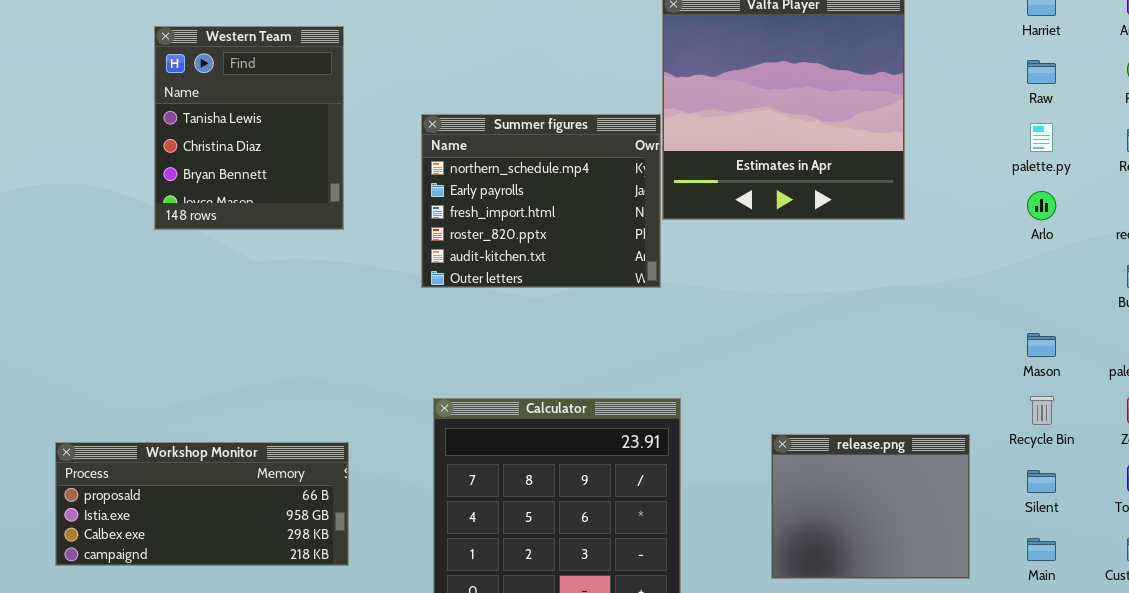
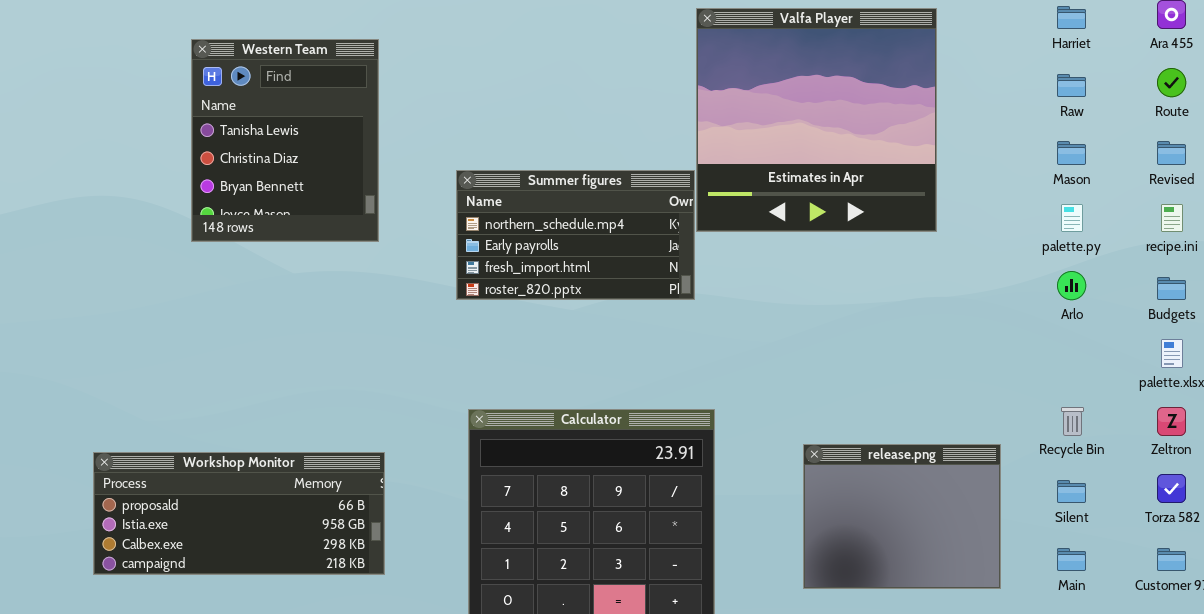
Summer figures: [421,114,661,288] -> [456,170,695,300], resized
palette.py: [1030,123,1053,152] -> [1061,204,1083,232], moved
Arlo: [1027,191,1056,220] -> [1057,271,1086,300], moved
Mason: [1027,333,1056,357] -> [1057,141,1086,165], moved

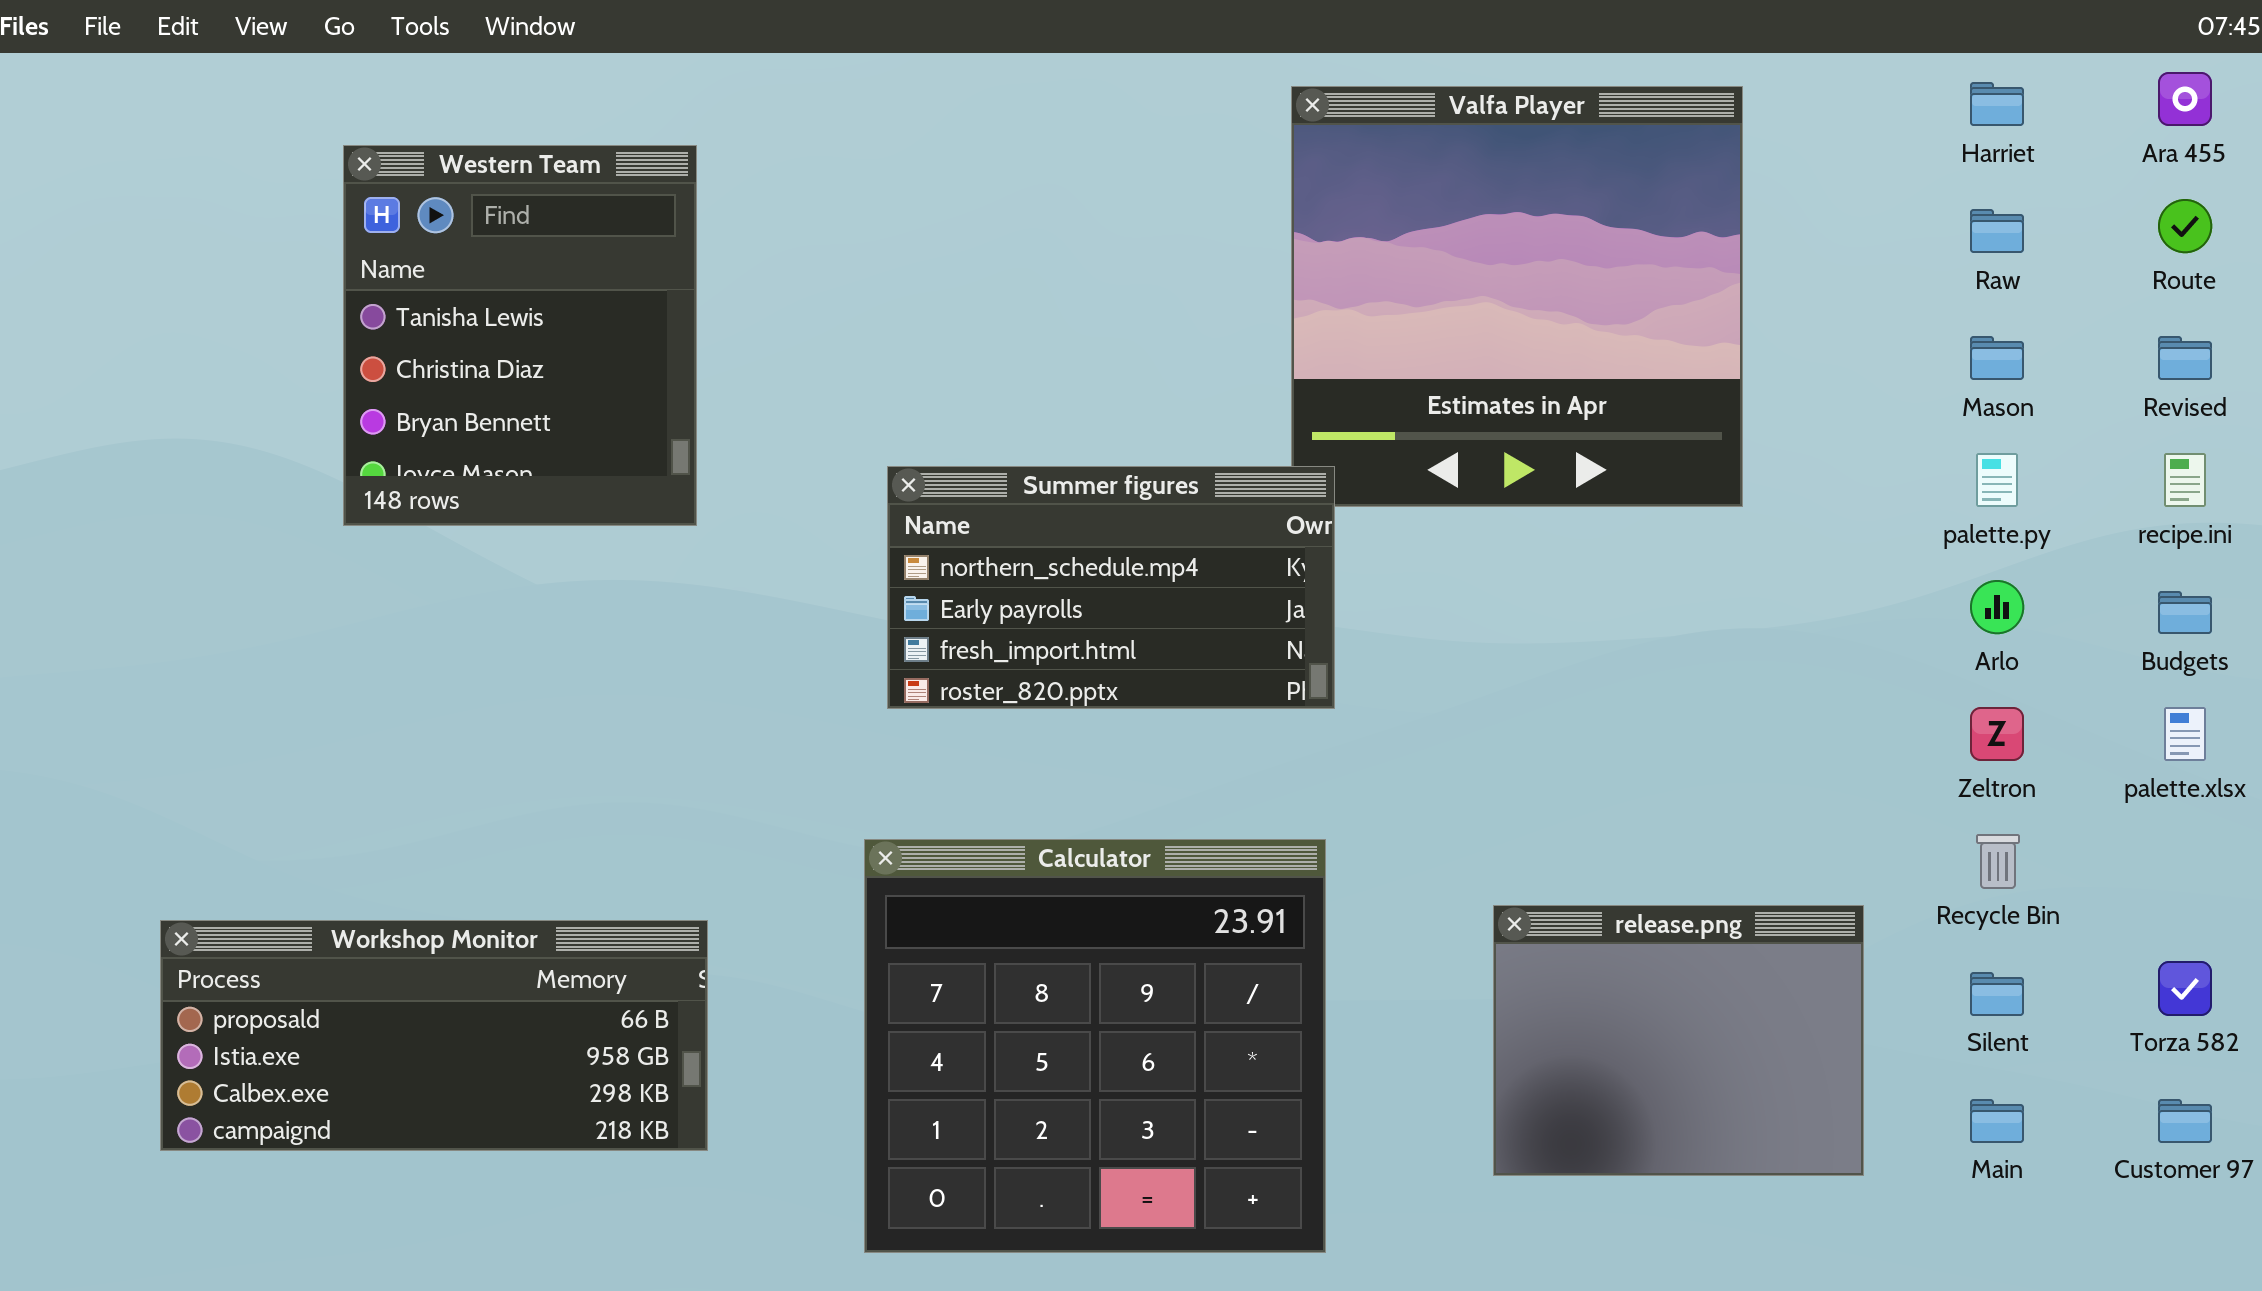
Summer figures: [456,170,695,300] -> [887,466,1335,709], moved
Zeltron: [1157,407,1186,436] -> [1970,707,2024,761], moved

